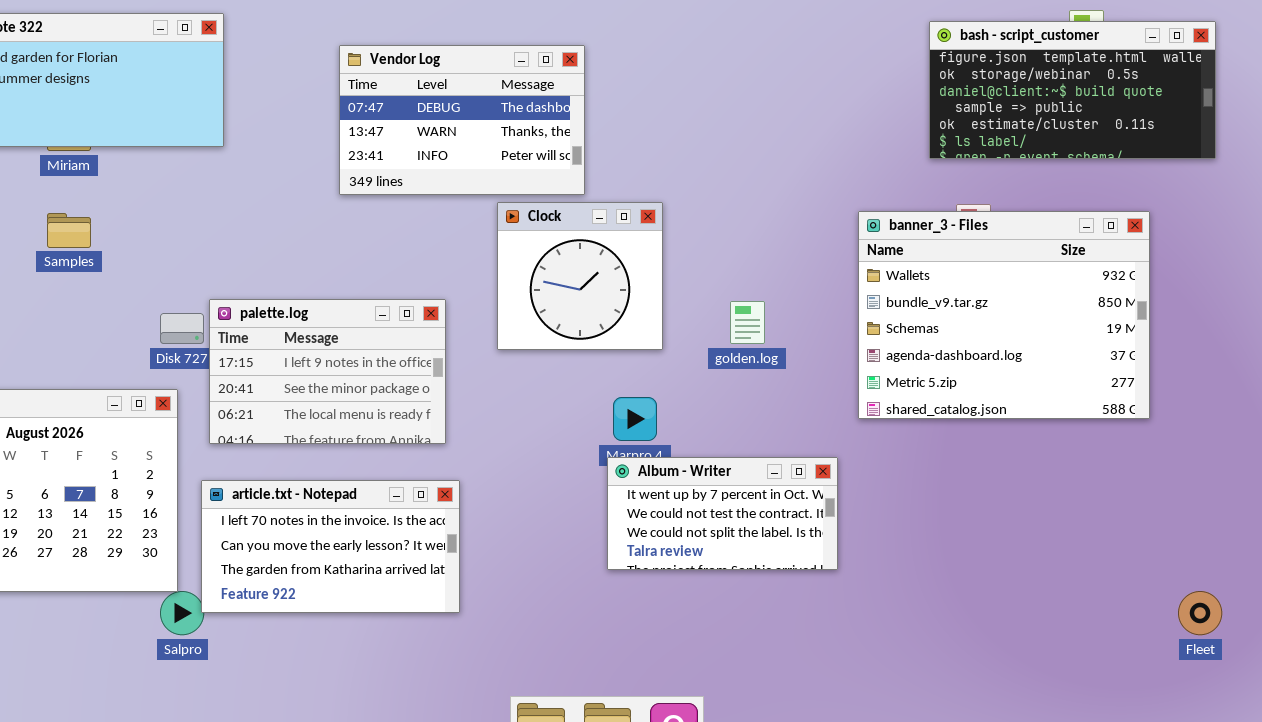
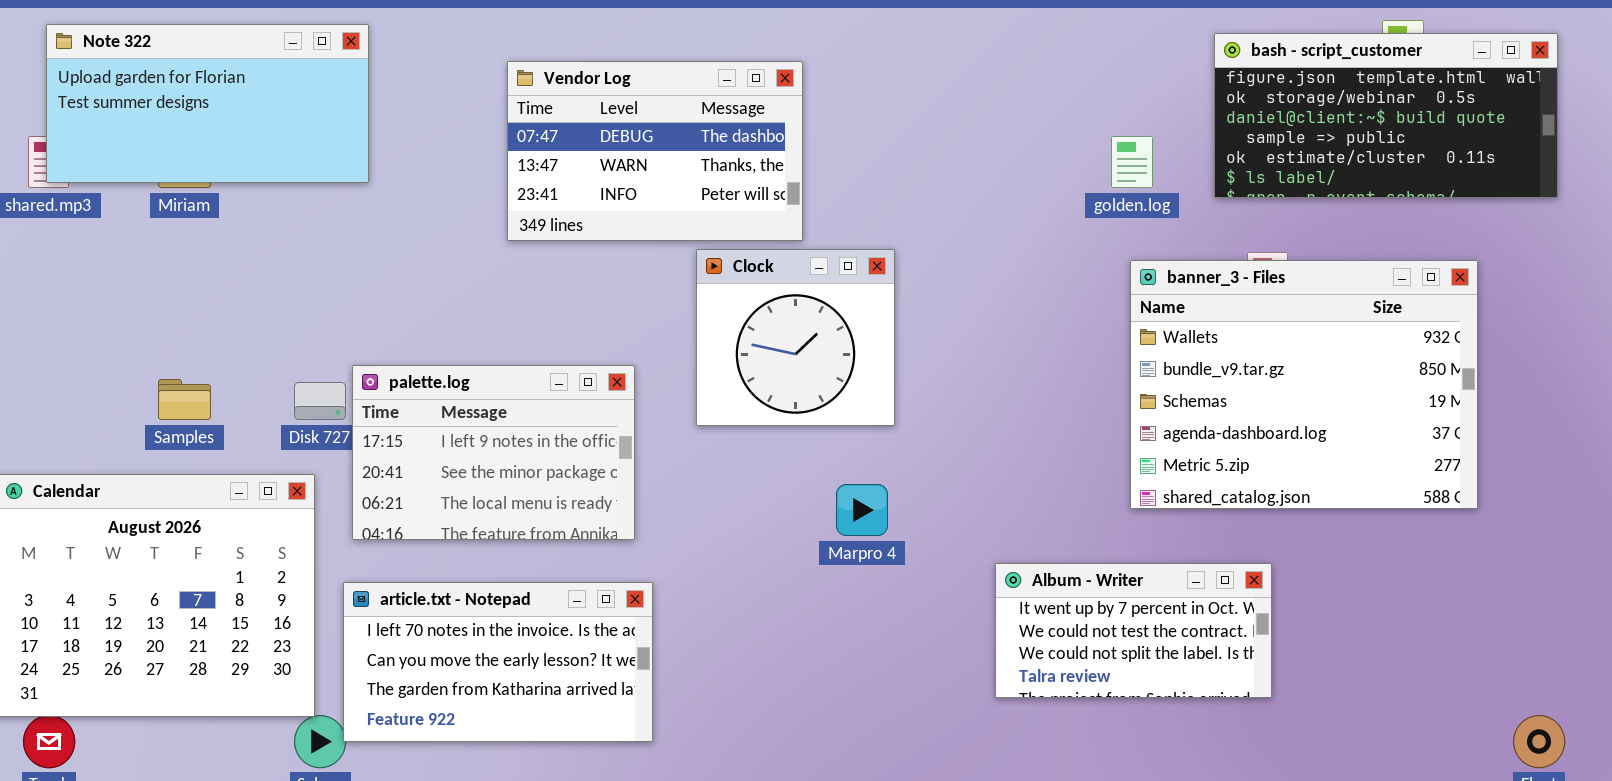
Samples: [47,213,91,248] -> [158,379,211,420], moved
golden.log: [730,301,765,344] -> [1111,136,1153,188], moved
Album - Writer: [607,457,838,570] -> [995,563,1272,698], moved

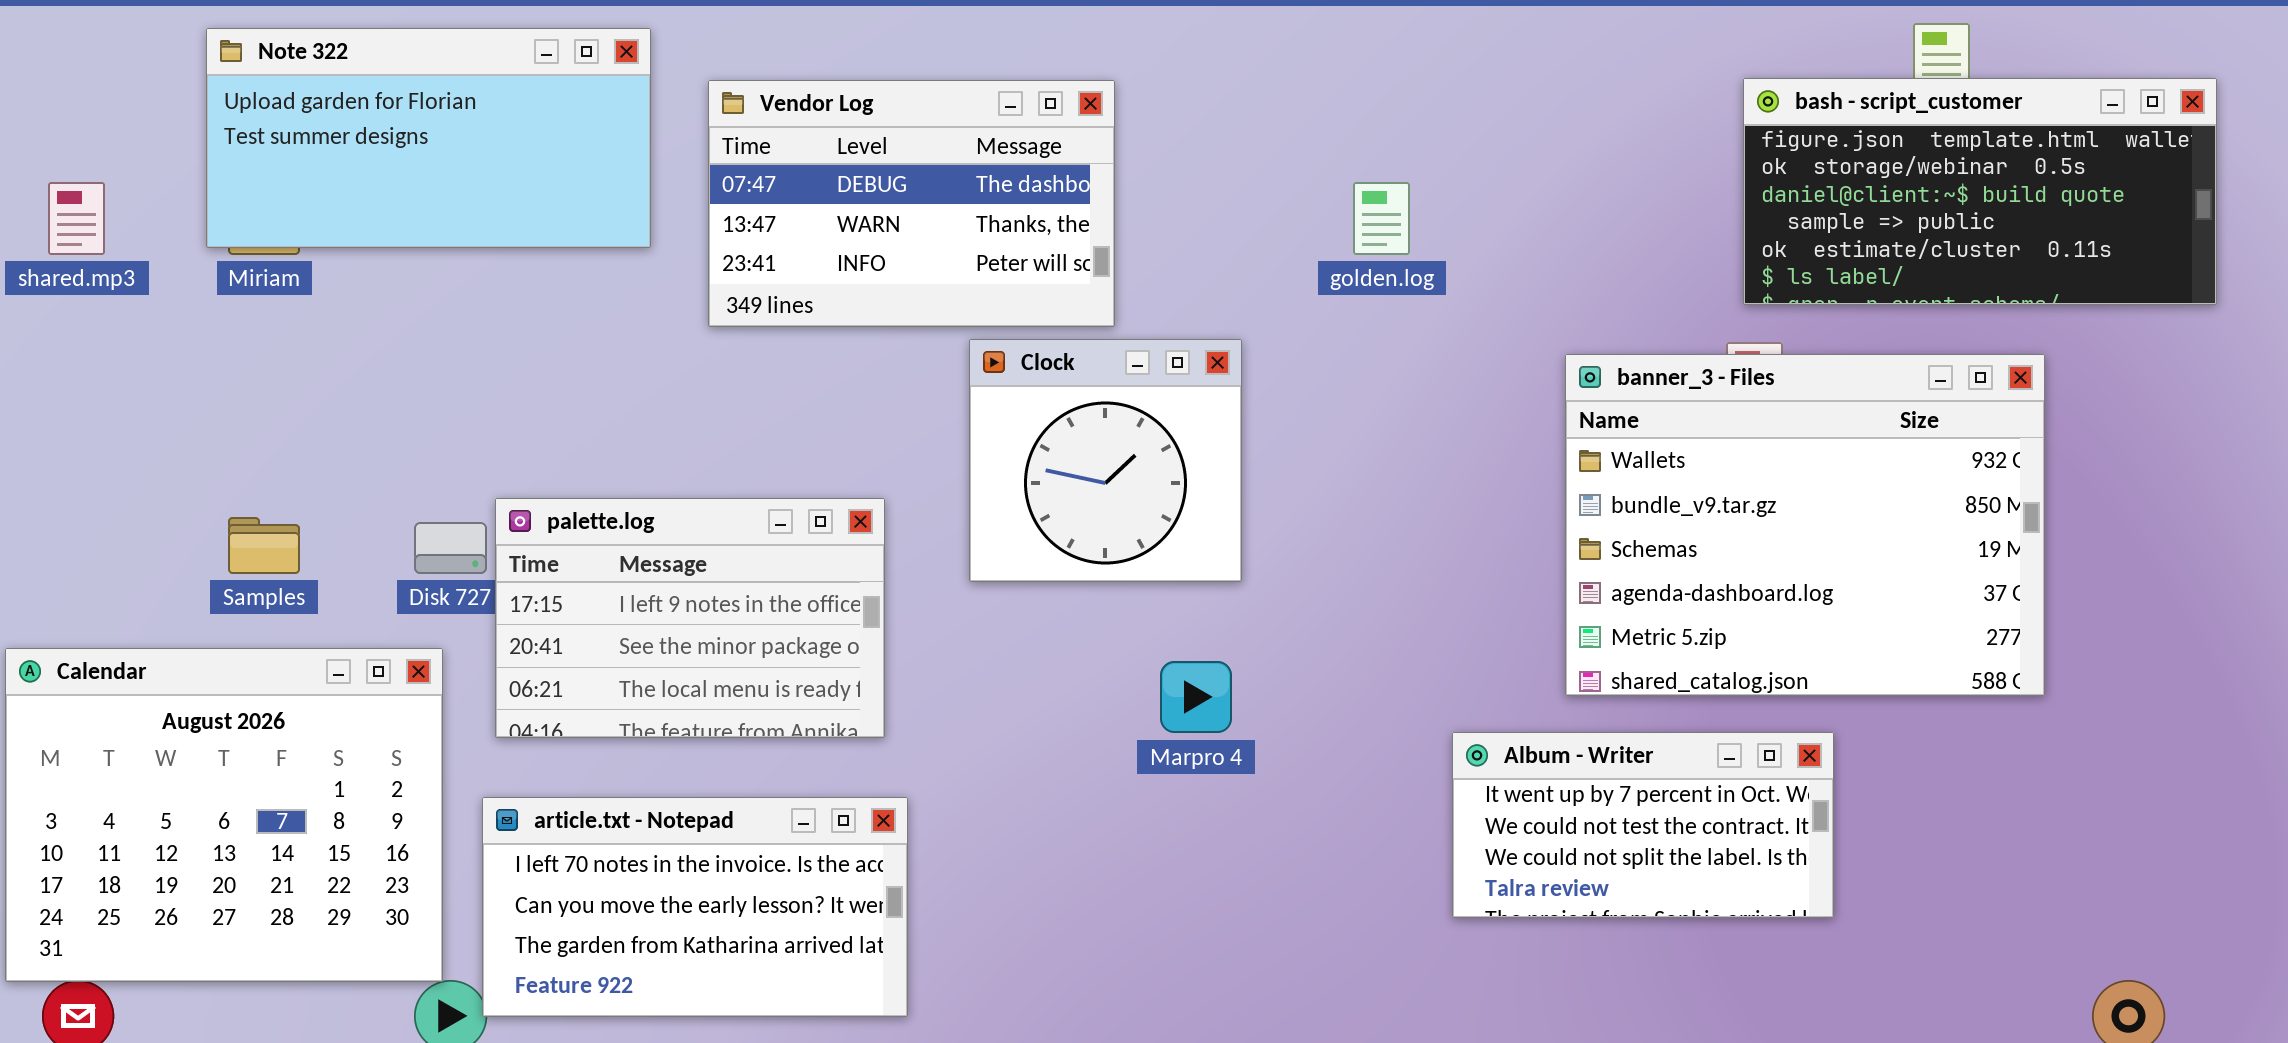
Note 322: [46,24,369,183] -> [206,28,651,248], moved
bash - script_customer: [1214,33,1558,198] -> [1743,78,2217,305], moved
golden.log: [1111,136,1153,188] -> [1353,182,1410,255], moved
Album - Writer: [995,563,1272,698] -> [1452,732,1834,918], moved

